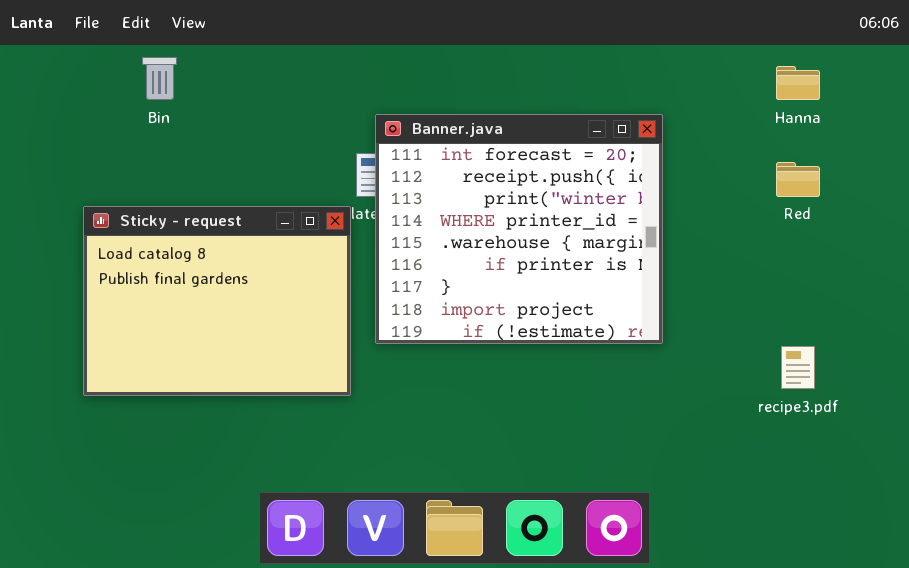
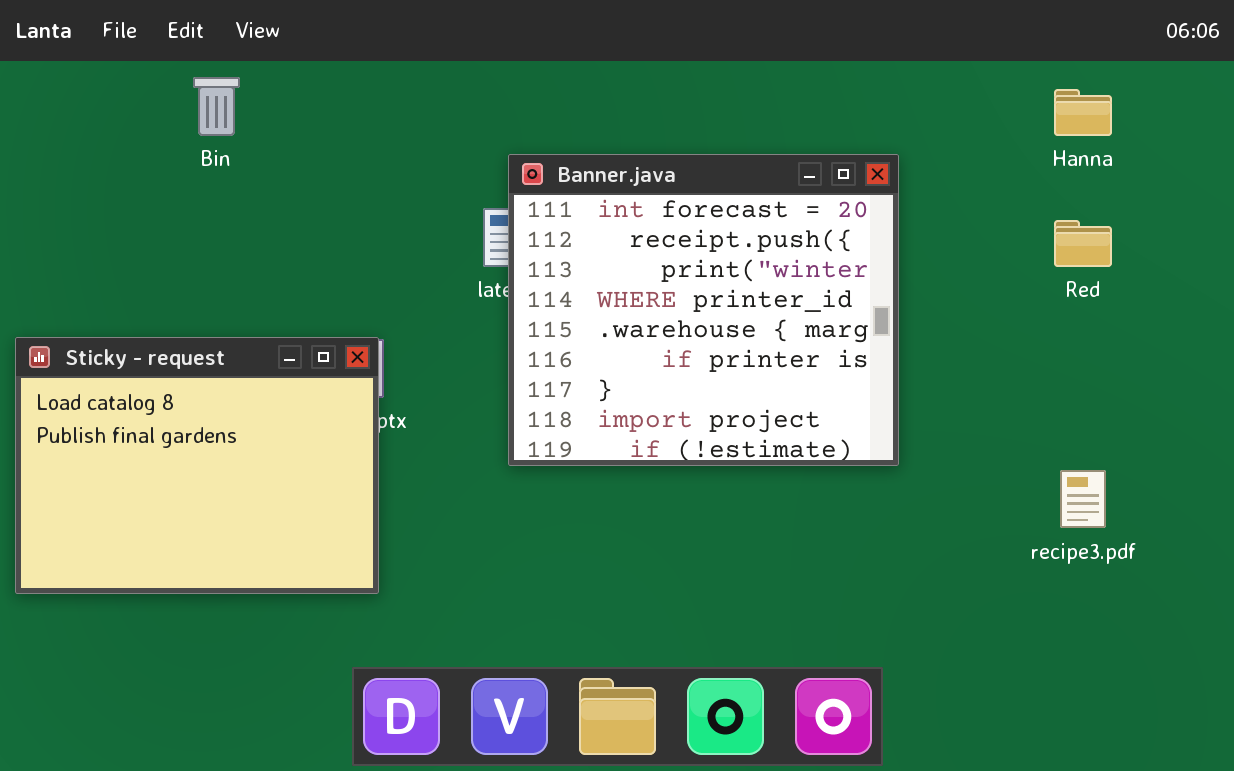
Sticky - request: [83,206,351,396] -> [15,337,379,594], moved

